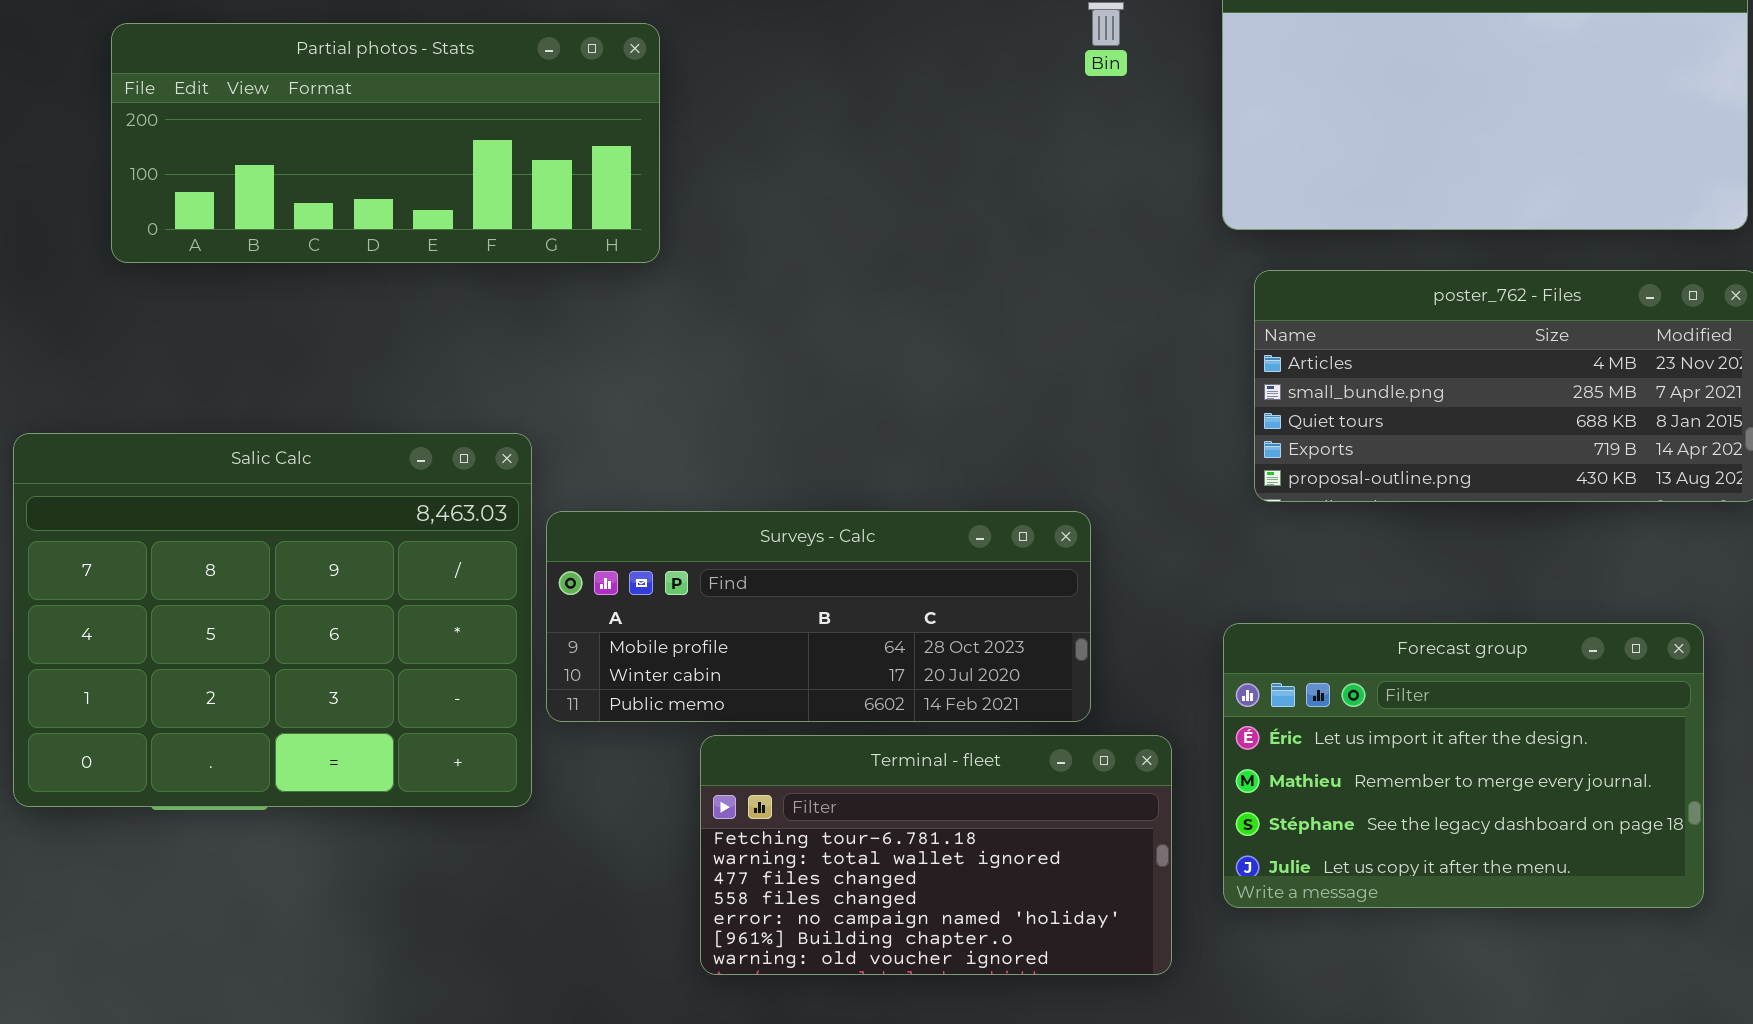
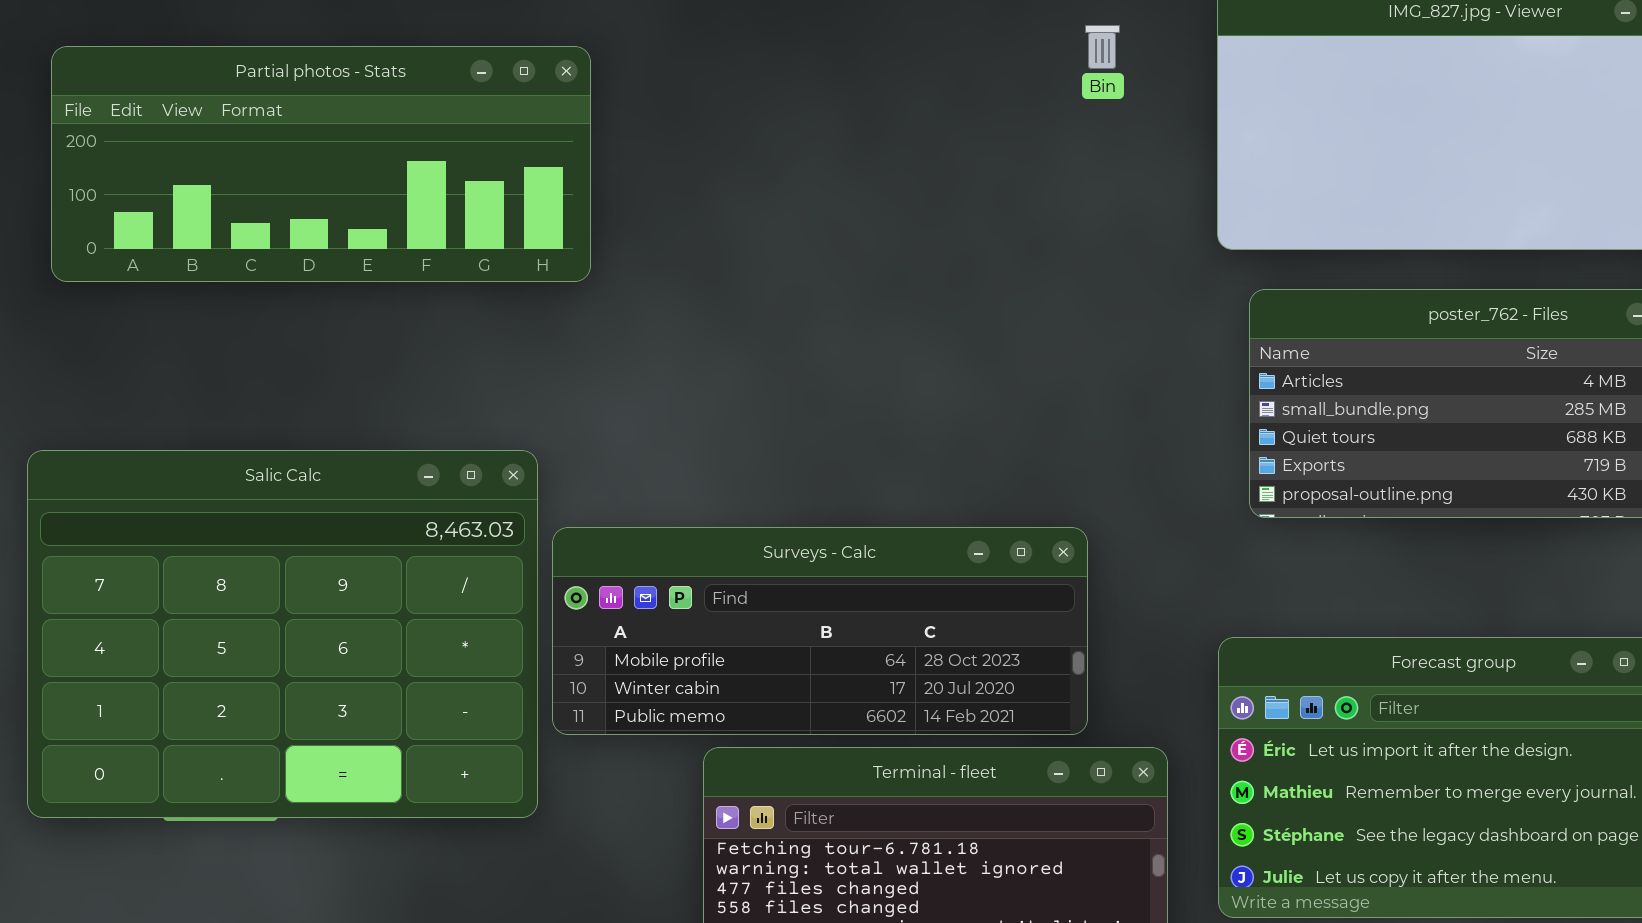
Partial photos - Stats: [111,23,660,263] -> [51,46,591,282], moved

